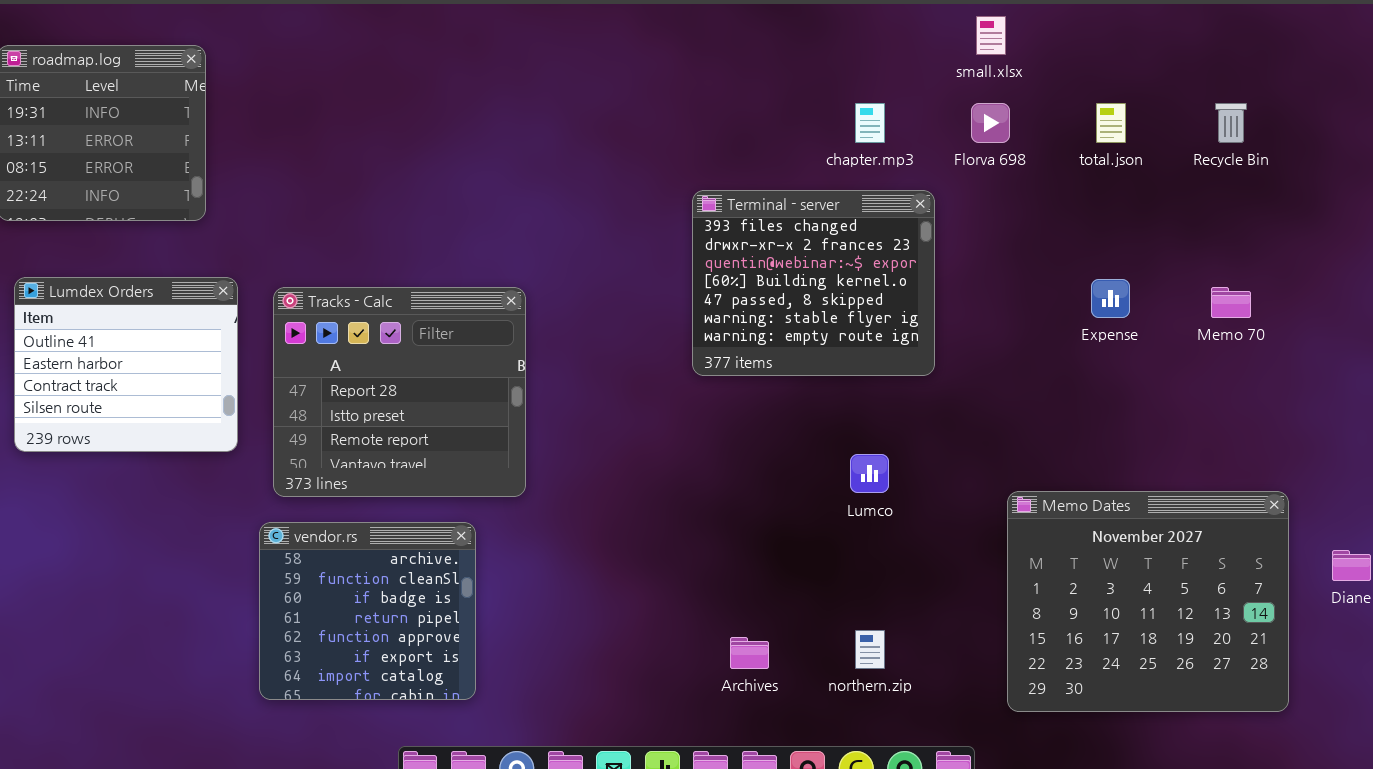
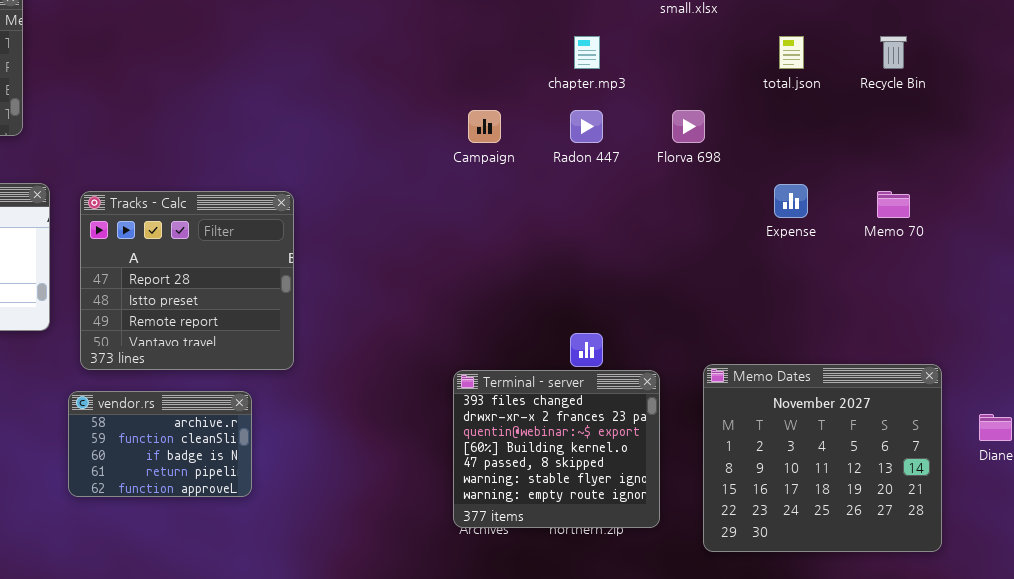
Florva 698: [971,103,1010,143] -> [672,110,705,143], moved
Terminal - server: [692,190,935,376] -> [453,370,660,528], moved
vendor.rs: [259,522,476,700] -> [68,391,252,497], resized

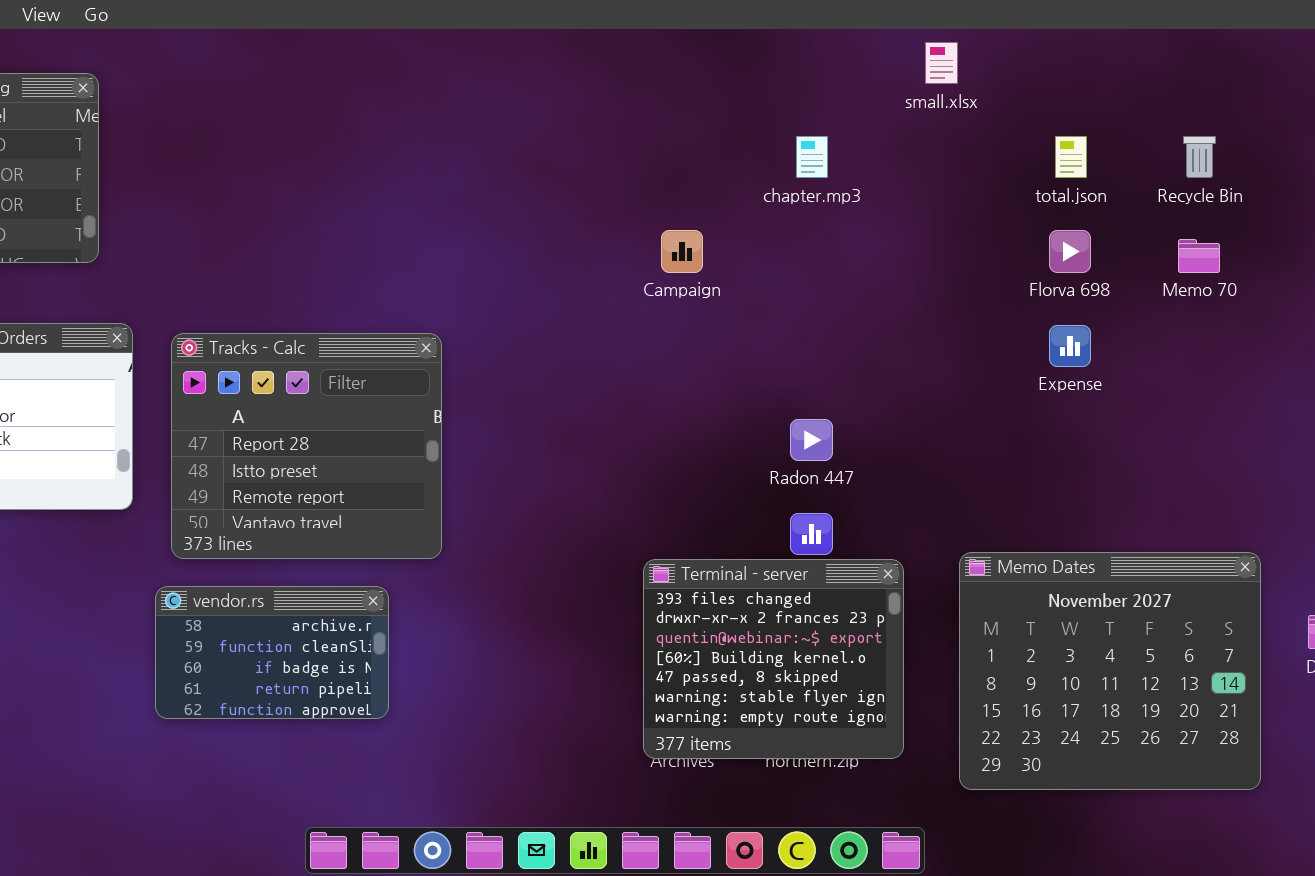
Radon 447: [570,110,603,143] -> [790,419,833,461], moved
Florva 698: [672,110,705,143] -> [1049,230,1091,273], moved
Memo 70: [877,191,910,218] -> [1178,239,1220,273], moved

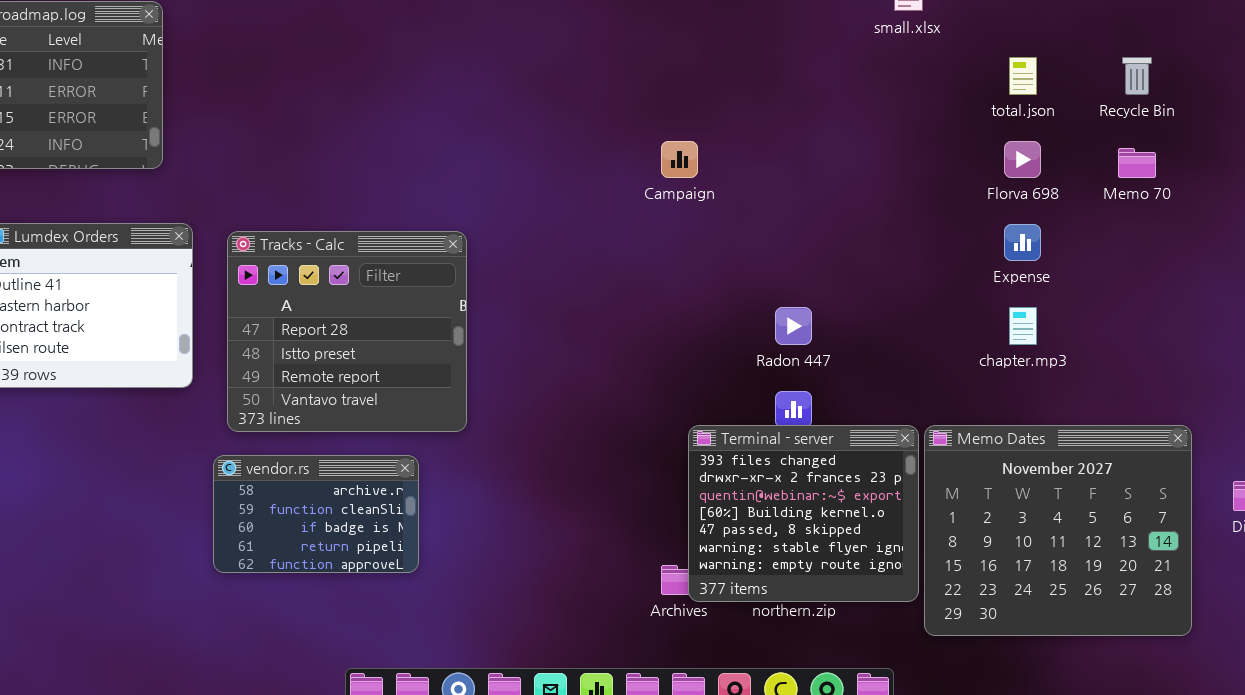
chapter.mp3: [796,136,828,178] -> [1009,307,1037,345], moved
Terminal - server: [643,559,904,759] -> [688,425,919,602], moved

